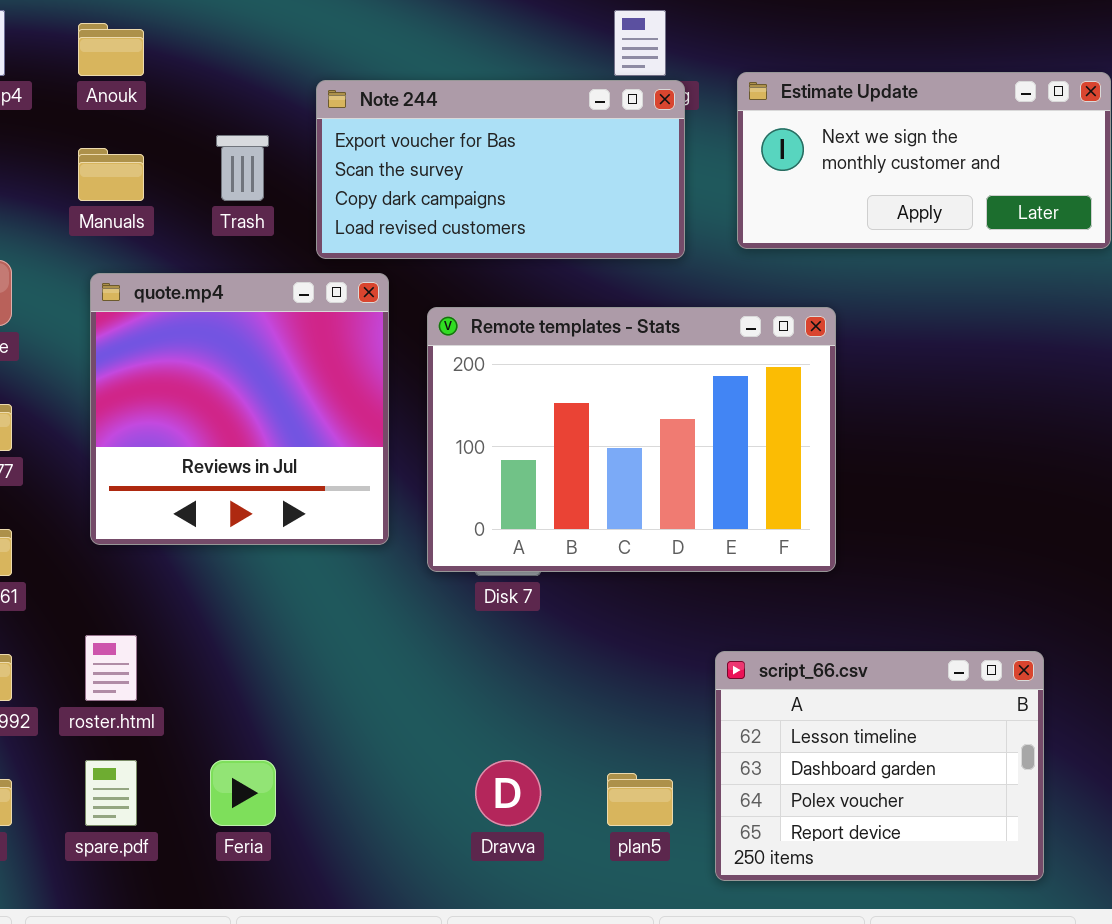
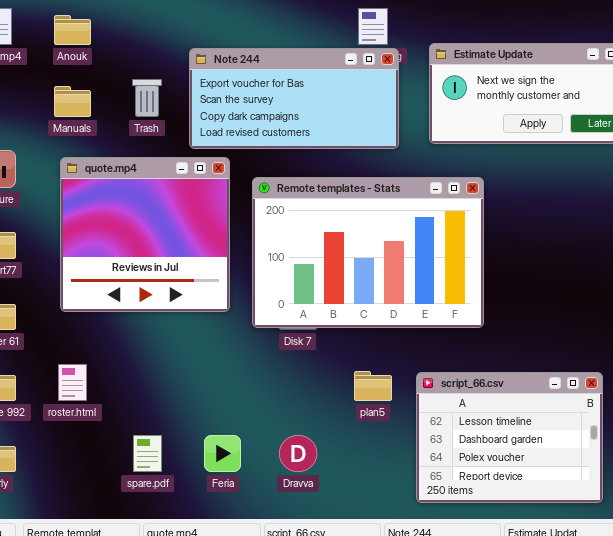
spare.pdf: [85,760,137,826] -> [133,435,162,472], moved
Feria: [210,760,276,826] -> [204,435,241,472], moved
plan5: [607,773,673,826] -> [354,371,392,401], moved

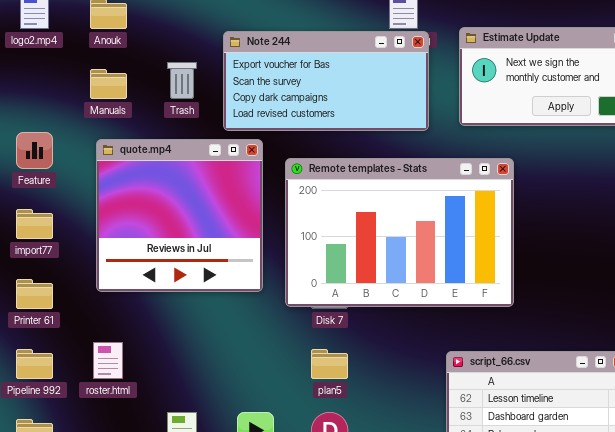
plan5: [354,371,392,401] -> [311,349,348,379], moved

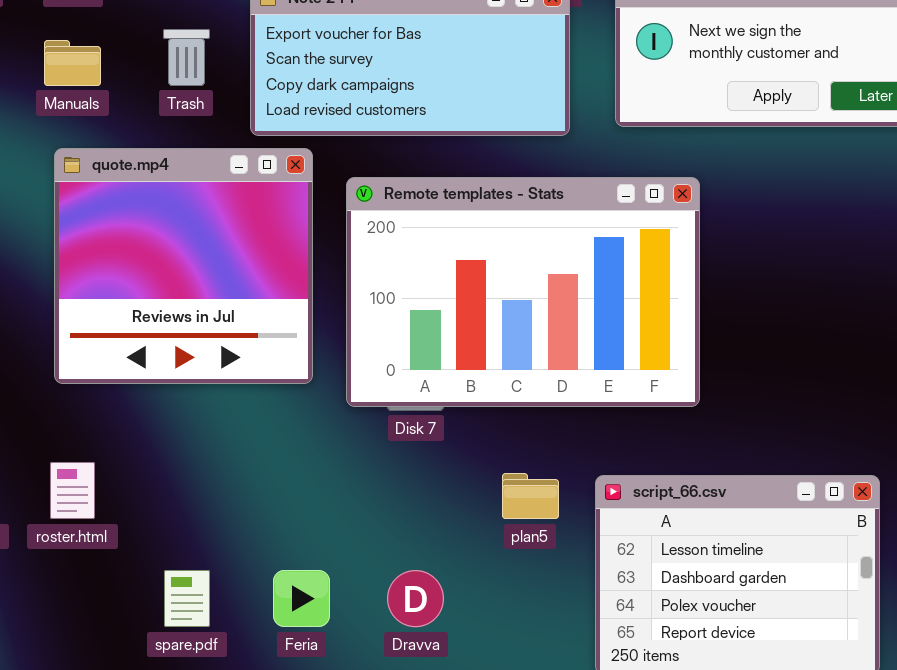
plan5: [311,349,348,379] -> [502,473,559,519], moved

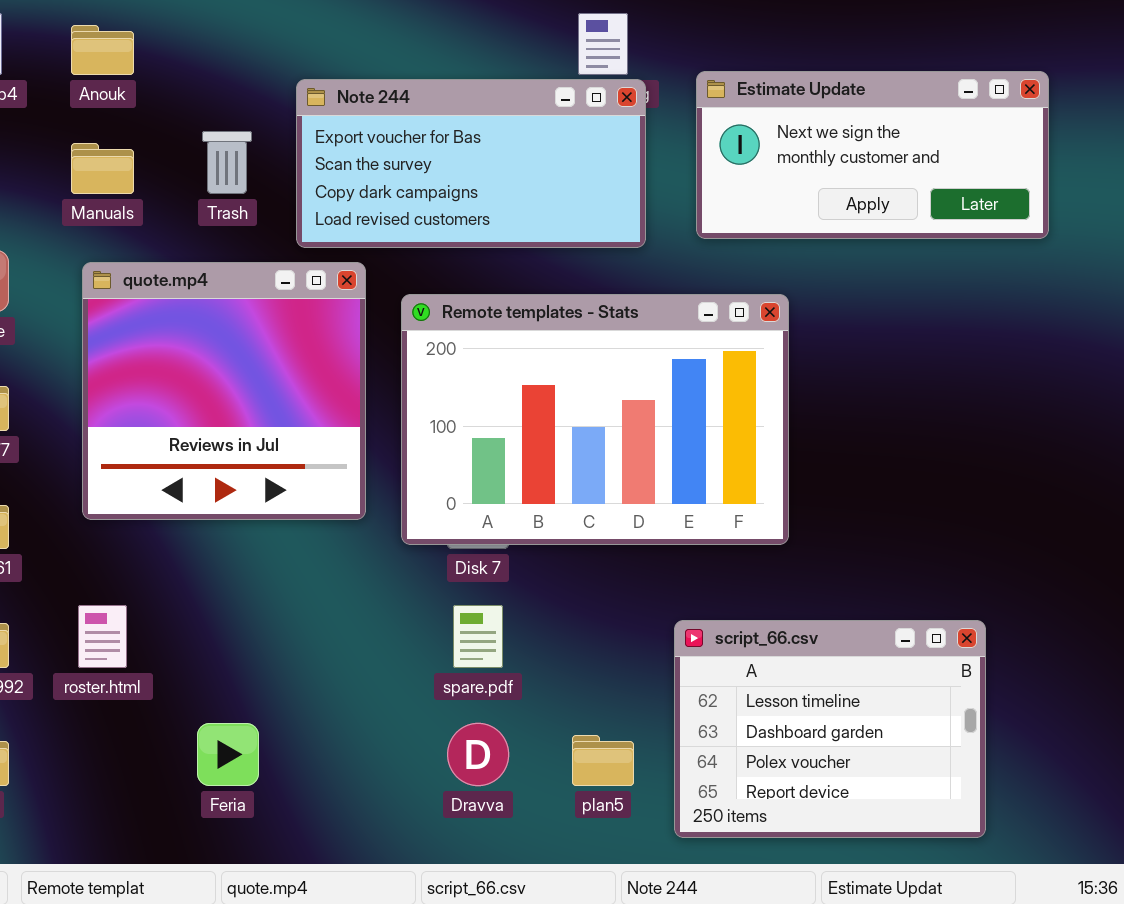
plan5: [502,473,559,519] -> [572,735,634,786], moved
spare.pdf: [164,570,210,627] -> [453,605,503,668], moved
Feria: [273,570,330,627] -> [197,723,259,786], moved

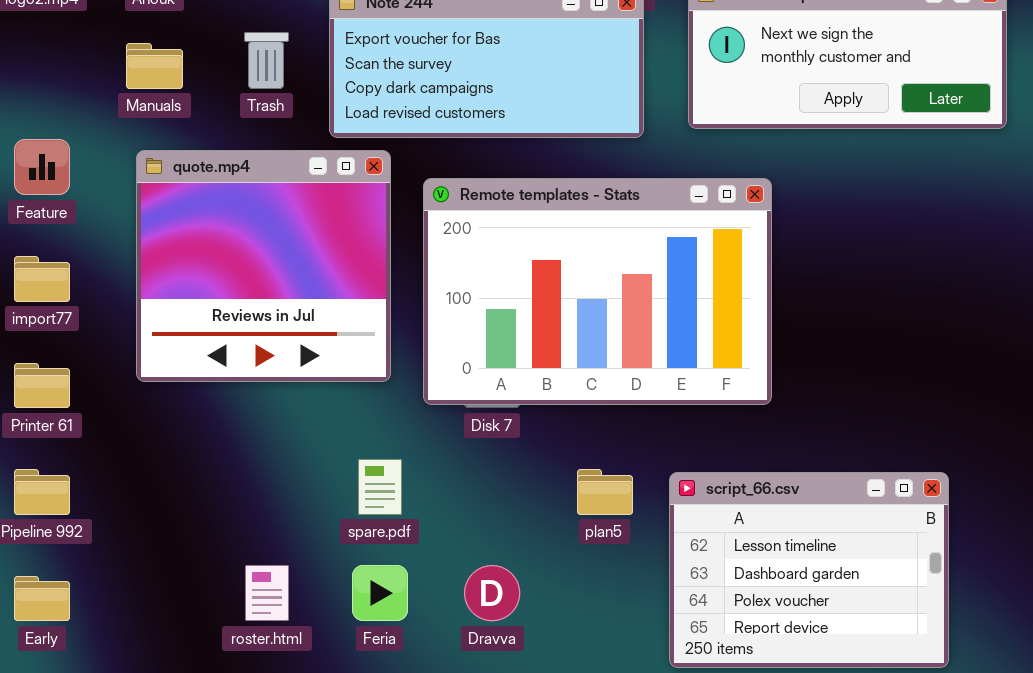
roster.html: [78,605,127,668] -> [245,565,289,621], moved
spare.pdf: [453,605,503,668] -> [358,459,402,515], moved
Feria: [197,723,259,786] -> [352,565,408,621], moved
plan5: [572,735,634,786] -> [577,469,633,515], moved

